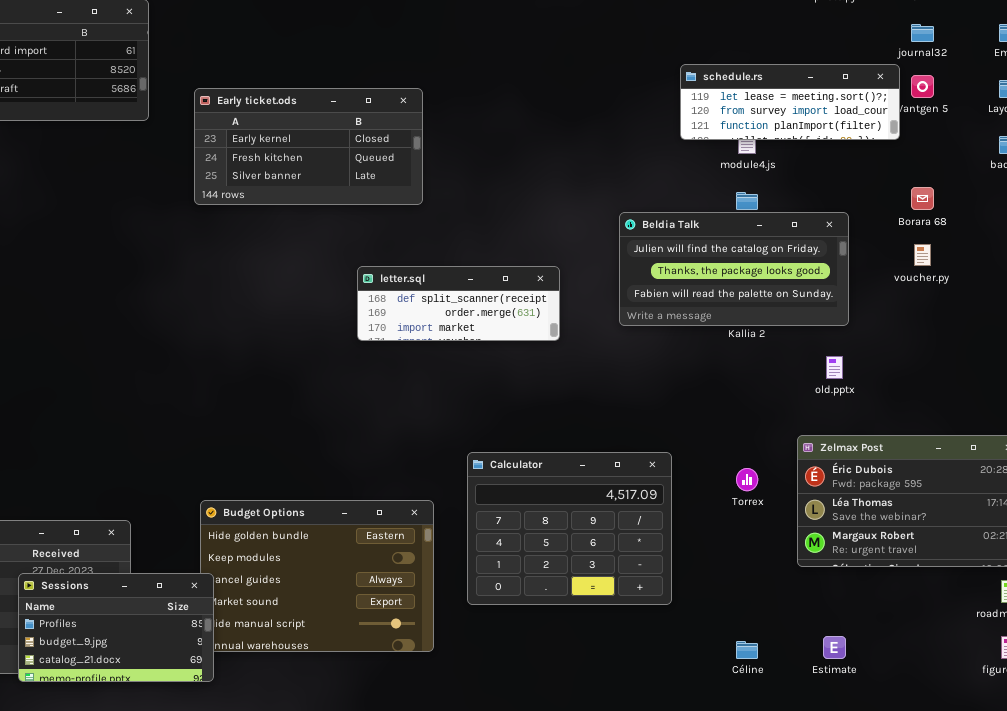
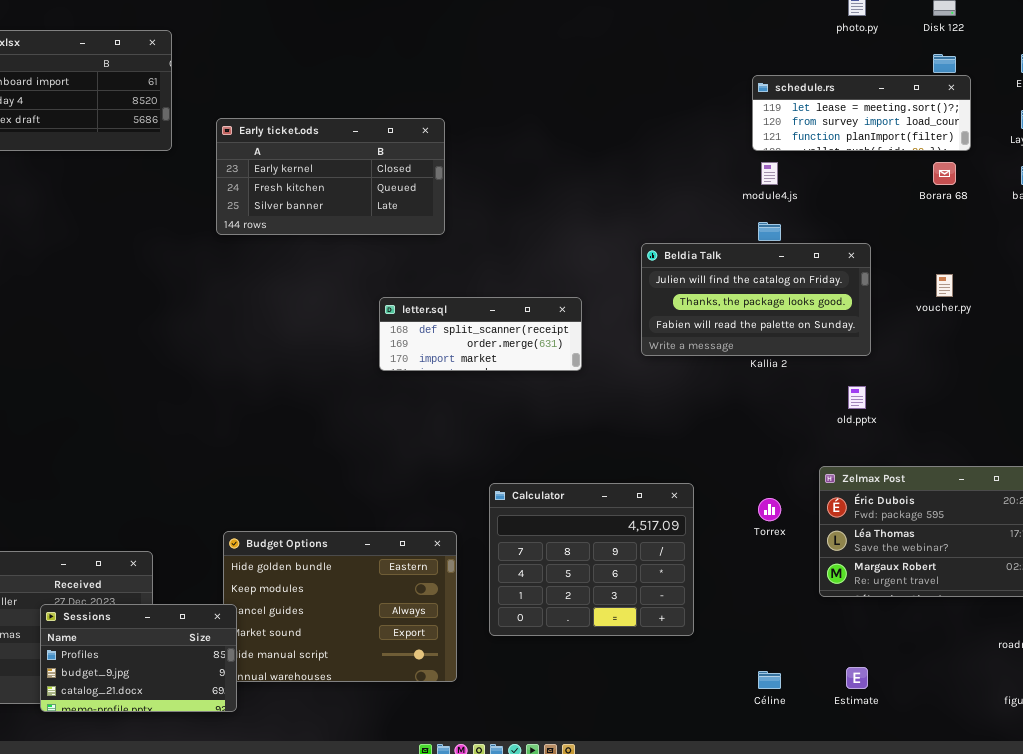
schedule.rs: [680,64,900,140] -> [752,75,971,151], moved
Borara 68: [911,187,934,210] -> [933,162,956,185], moved

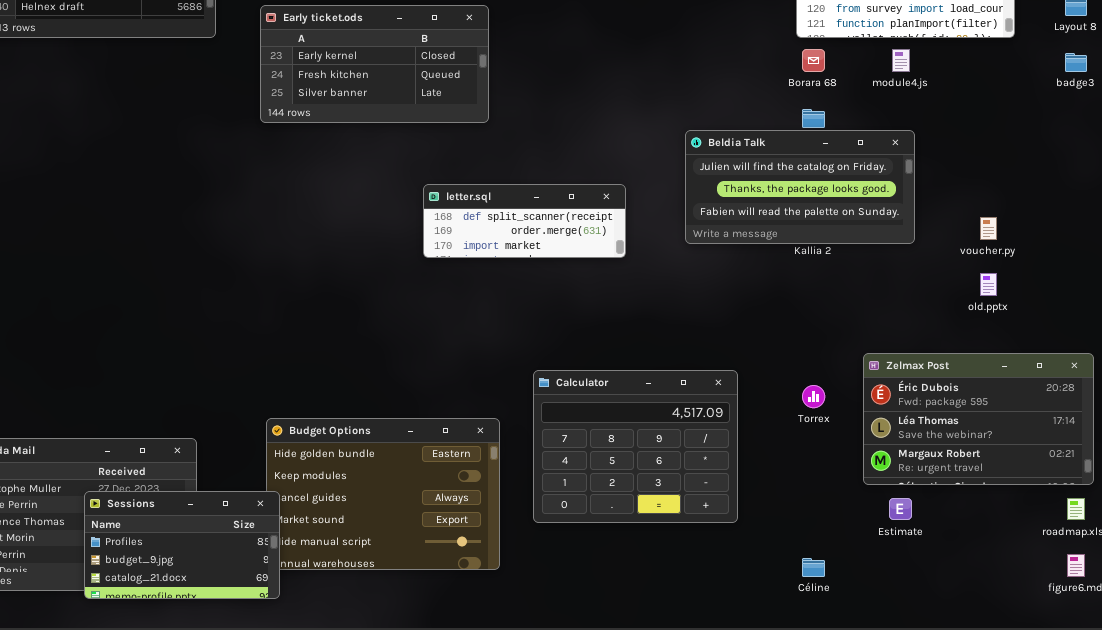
module4.js: [761,162,778,185] -> [892,49,910,72], moved
Borara 68: [933,162,956,185] -> [802,49,825,72], moved
voucher.py: [936,274,953,297] -> [980,217,997,240], moved
old.pptx: [848,386,866,409] -> [980,273,997,296], moved
Estimate: [846,667,868,689] -> [889,498,912,520], moved

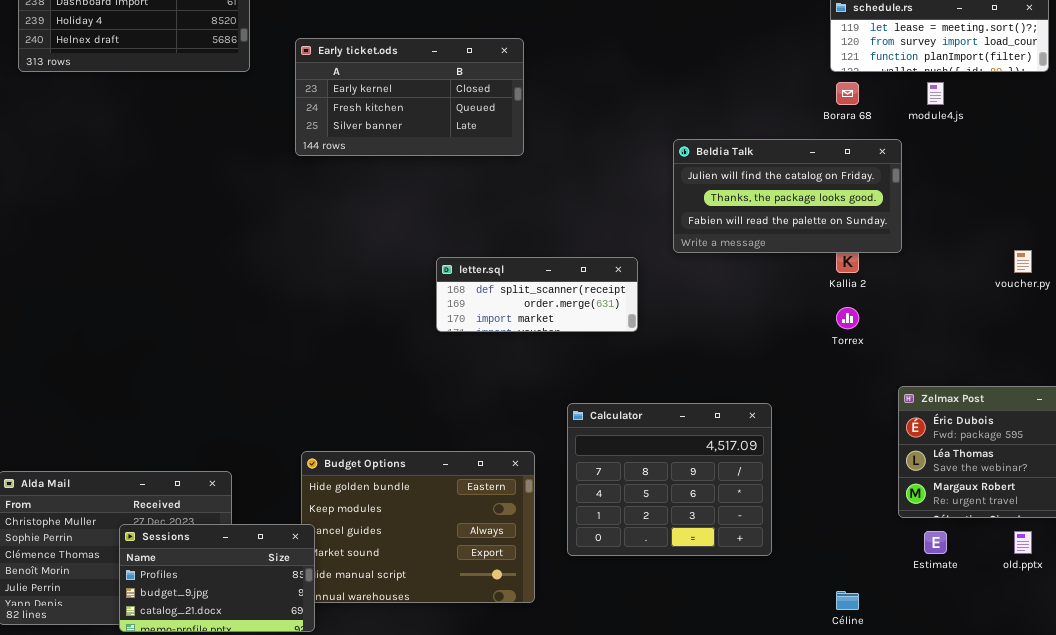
Beldia Talk: [685,130,915,244] -> [673,139,902,253], moved
letter.sql: [423,184,626,258] -> [436,257,638,332], moved
old.pptx: [980,273,997,296] -> [1014,531,1032,554], moved
Torrex: [802,385,825,408] -> [836,307,859,329], moved

